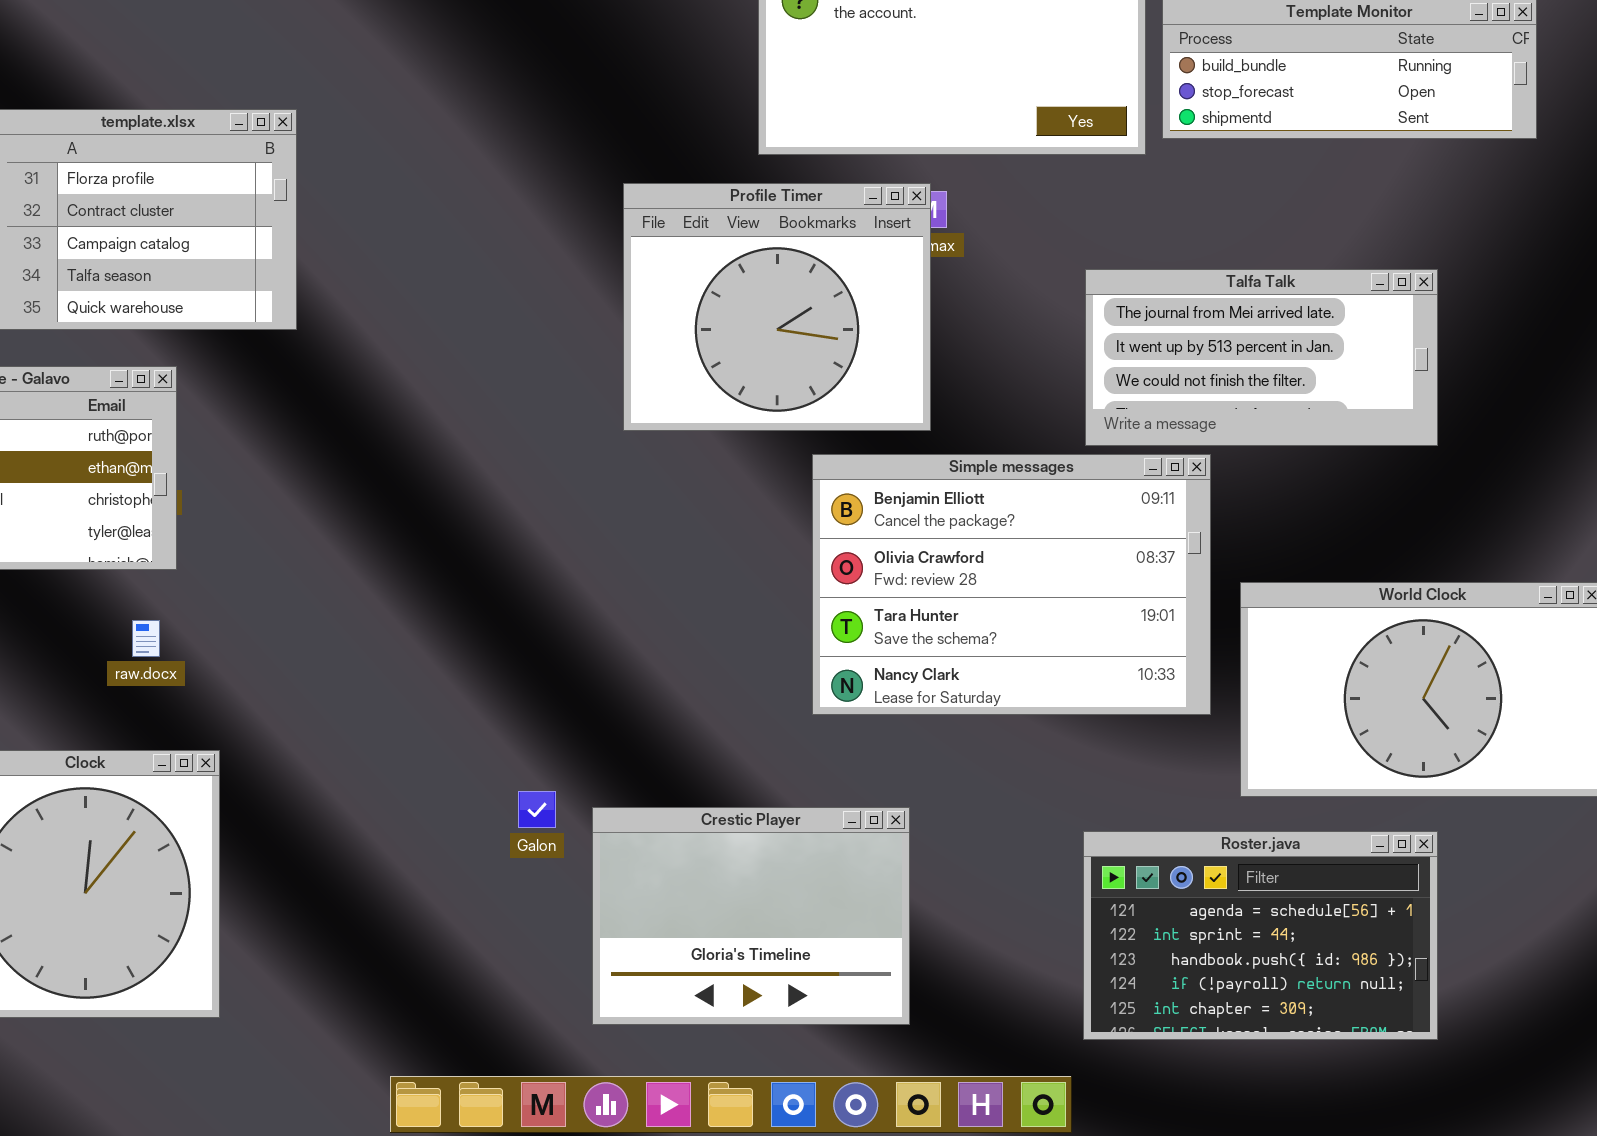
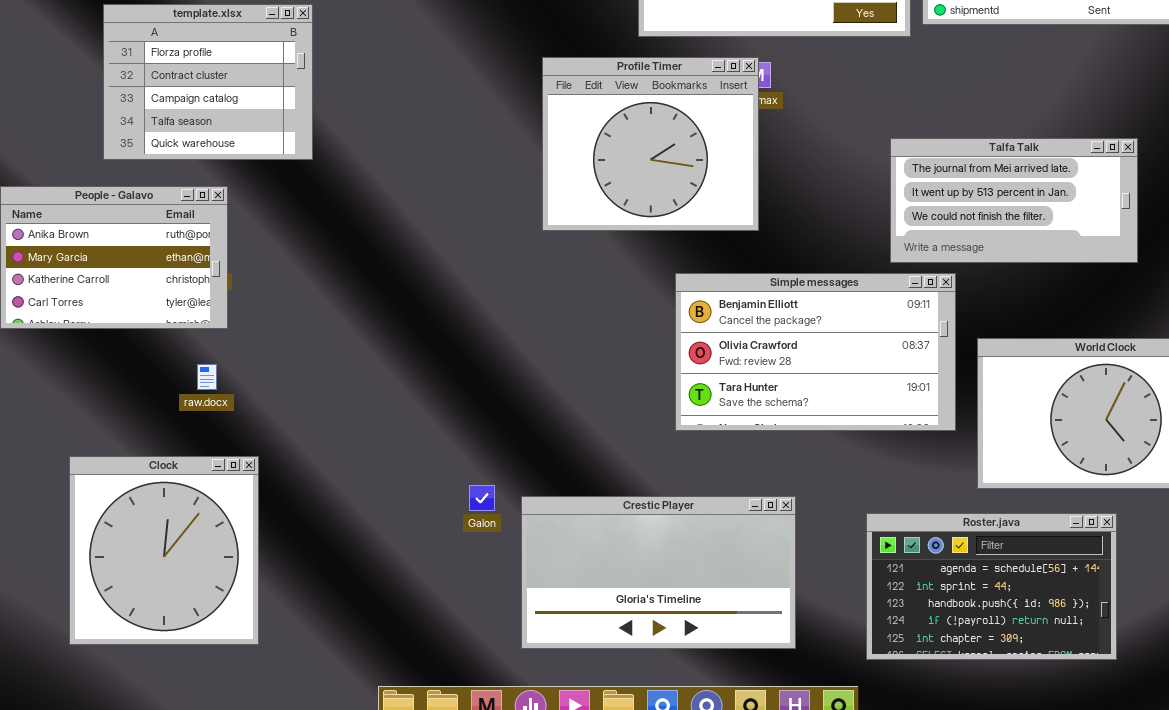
Talfa Talk: [1085,269,1438,446] -> [890,138,1138,263], moved
Simple messages: [812,454,1211,715] -> [675,273,956,431], resized
Crestic Player: [592,807,910,1025] -> [521,496,796,649], resized

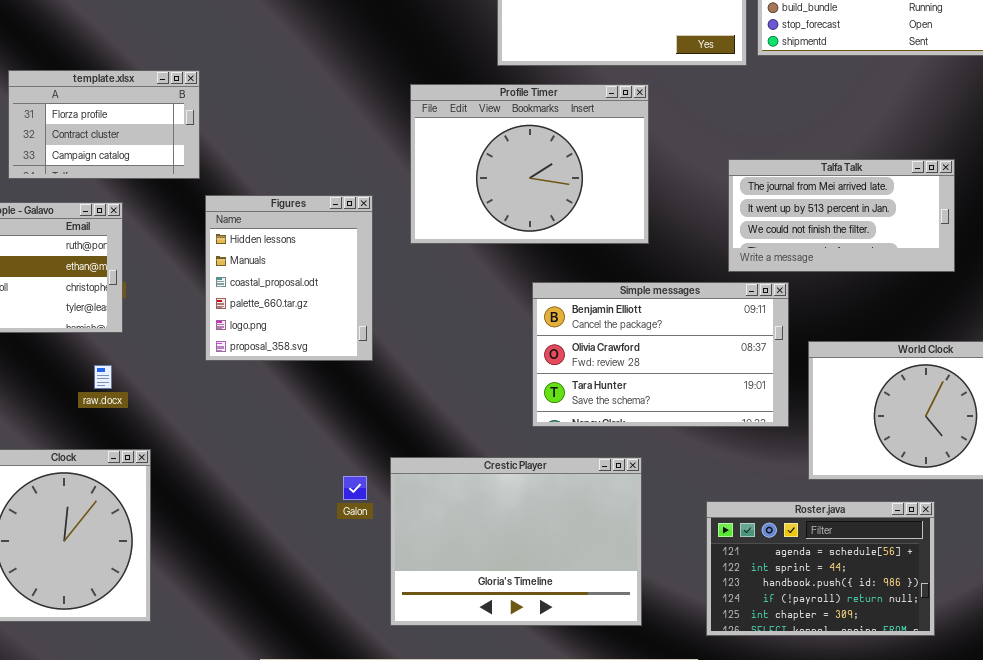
template.xlsx: [103,4,313,160] -> [8,70,200,179], resized
Profile Timer: [542,57,759,231] -> [410,84,649,244], resized
Figures: none -> [205,195,373,361], opened
Crestic Player: [521,496,796,649] -> [390,457,642,626], resized

